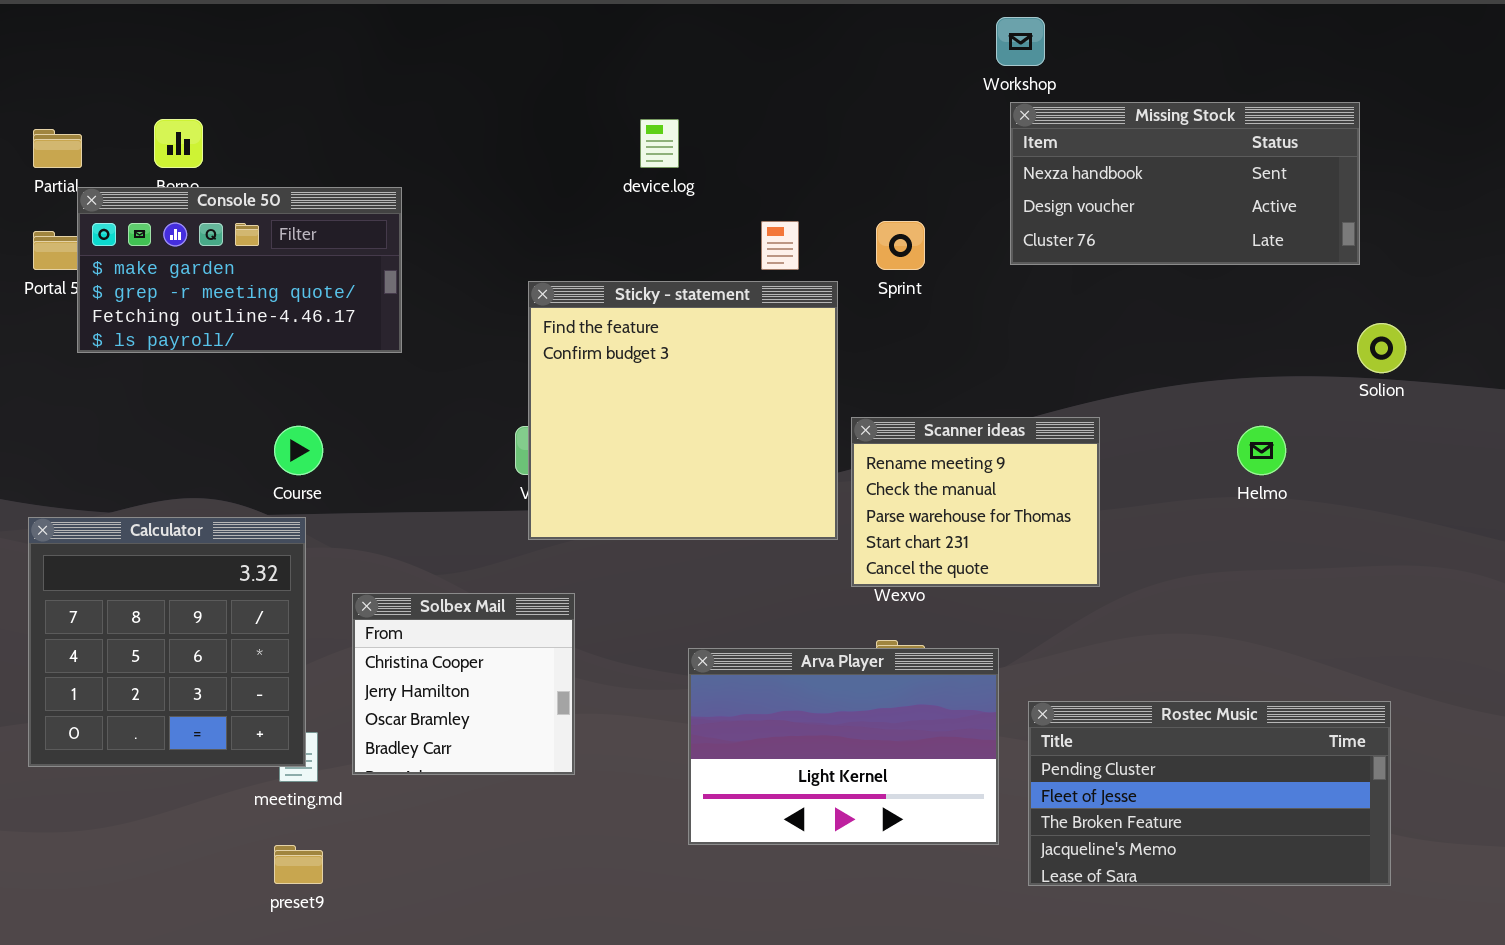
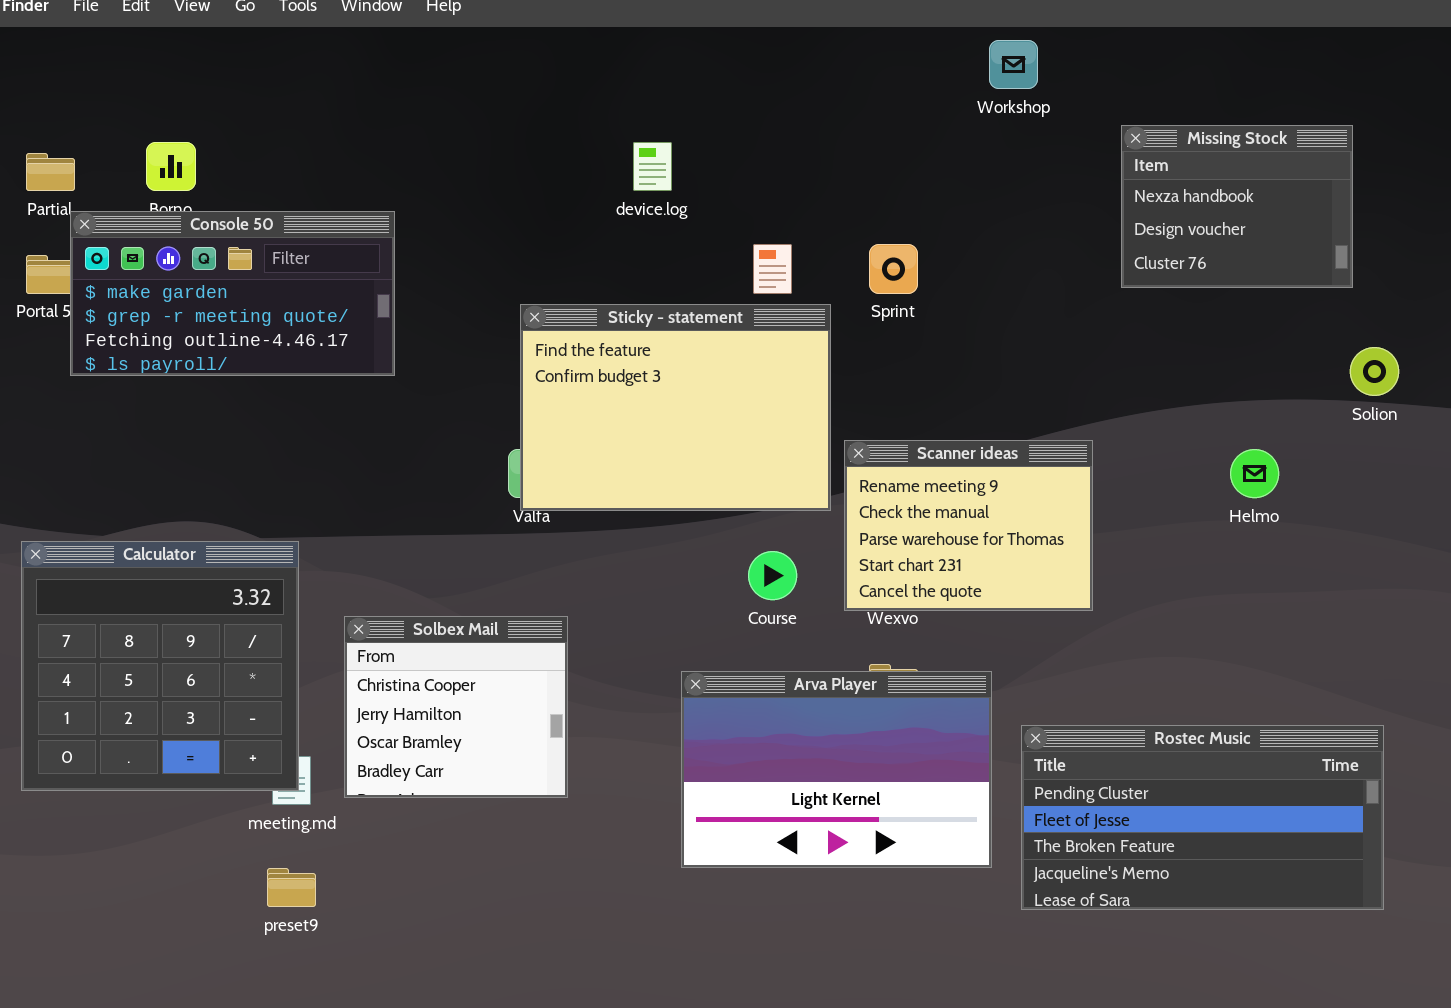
Missing Stock: [1010,102,1360,265] -> [1121,125,1353,288], resized
Sticky - statement: [528,281,838,540] -> [520,304,831,511], resized
Course: [274,426,323,475] -> [748,551,797,600], moved

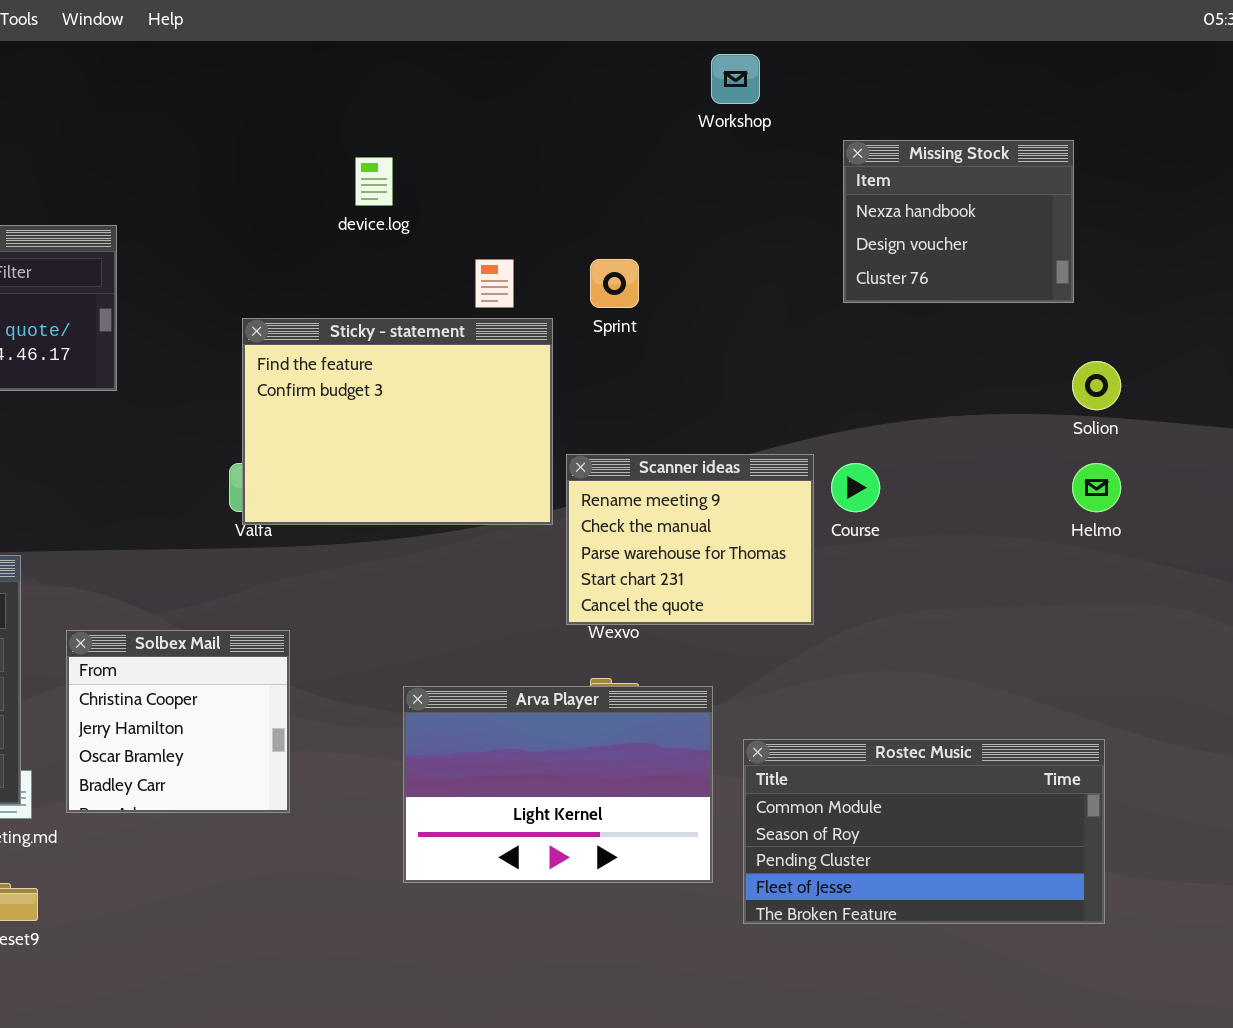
Helmo: [1230,449,1279,498] -> [1072,463,1121,512], moved
Course: [748,551,797,600] -> [831,463,880,512], moved
Rostec Music: [1021,725,1384,910] -> [743,739,1105,924], scrolled up 2 rows

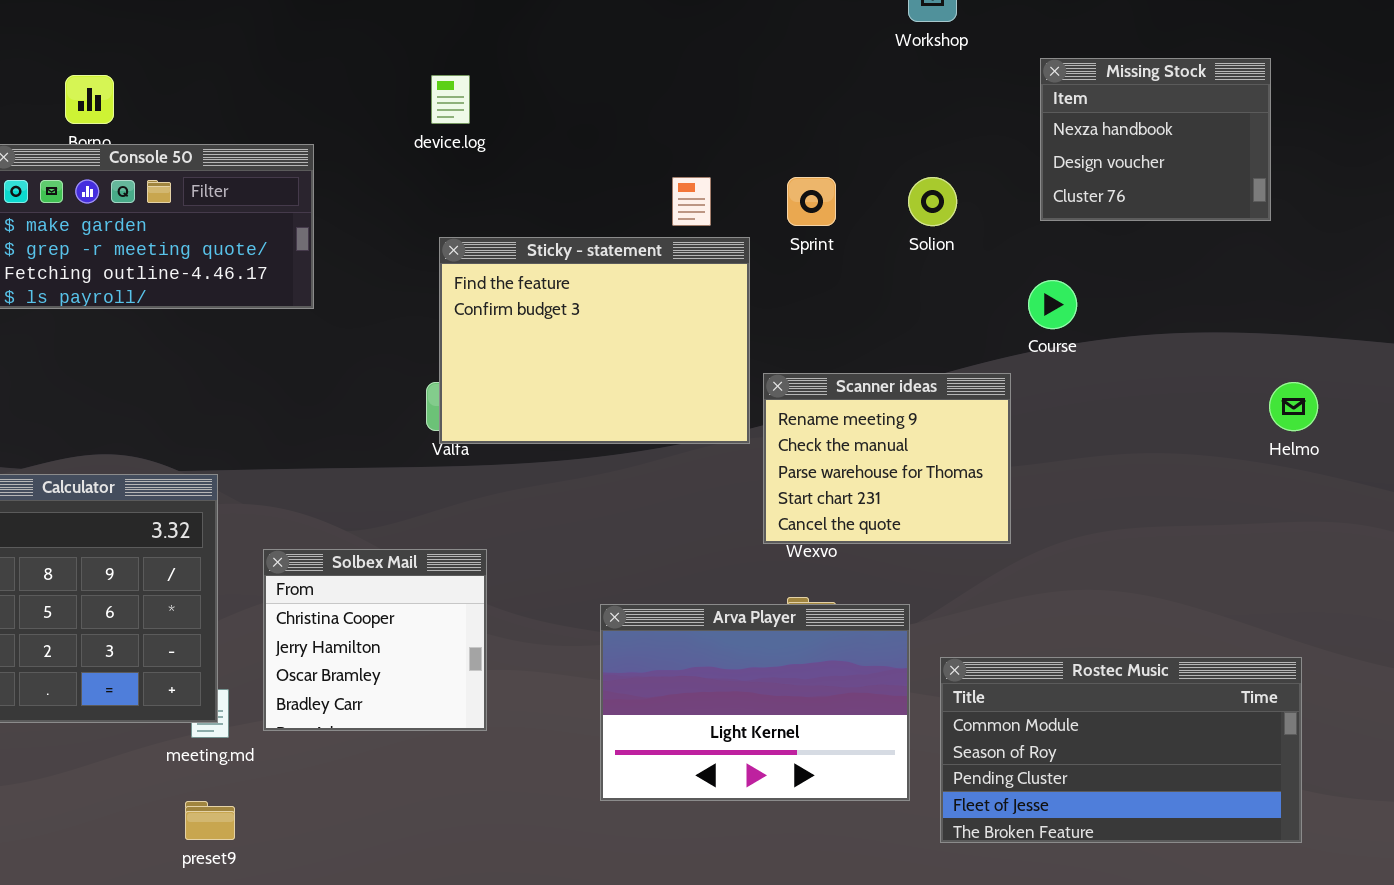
device.log: [355,157,393,206] -> [431,75,470,124], moved
Solion: [1072,361,1121,410] -> [908,177,957,226], moved
Course: [831,463,880,512] -> [1028,280,1077,329], moved

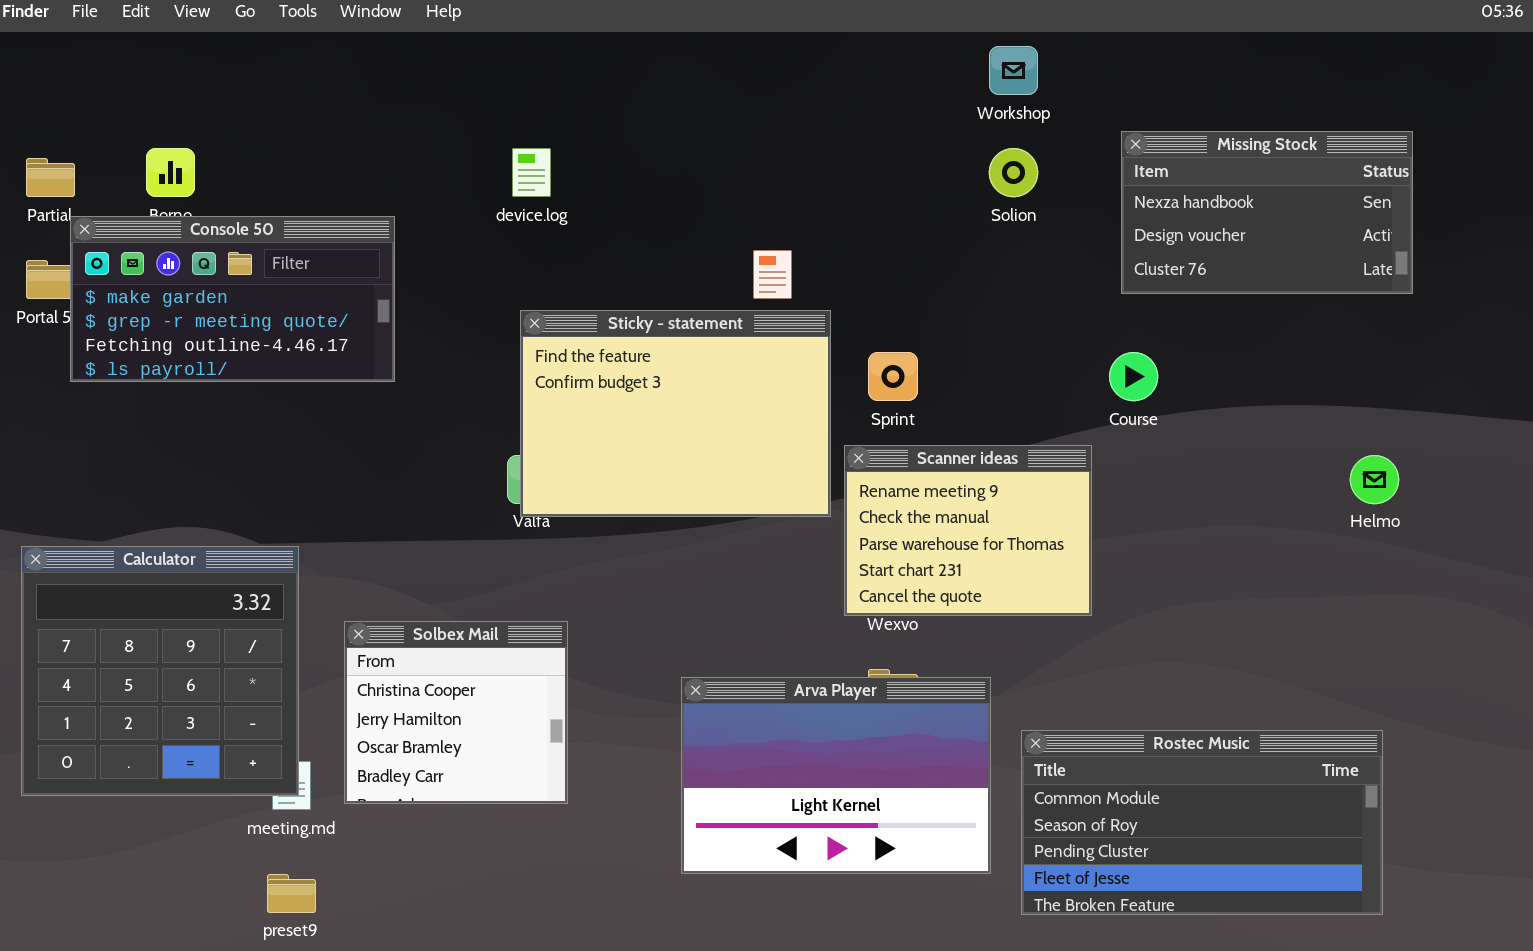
Missing Stock: [1040,58,1271,221] -> [1121,131,1413,294], resized
Sprint: [787,177,836,226] -> [868,352,918,401], moved
Solion: [908,177,957,226] -> [989,148,1038,197], moved

